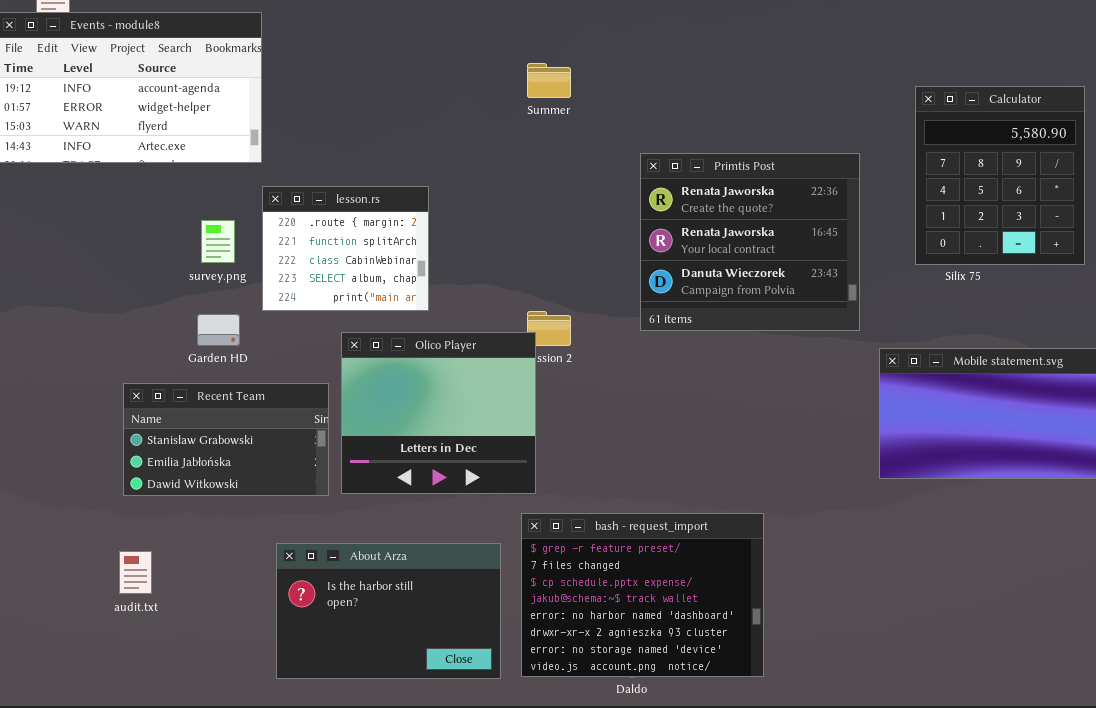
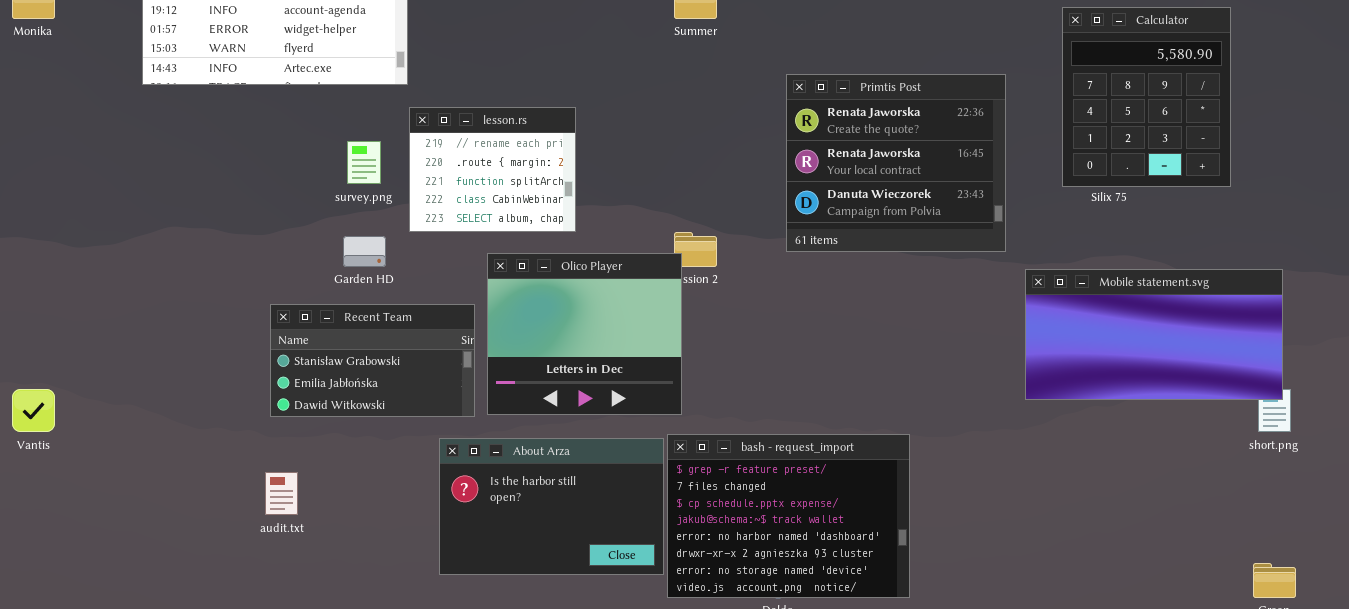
lesson.rs: [262,186,429,311] -> [409,107,576,232], scrolled up 1 row
About Arza: [276,543,501,679] -> [439,438,664,575], moved

